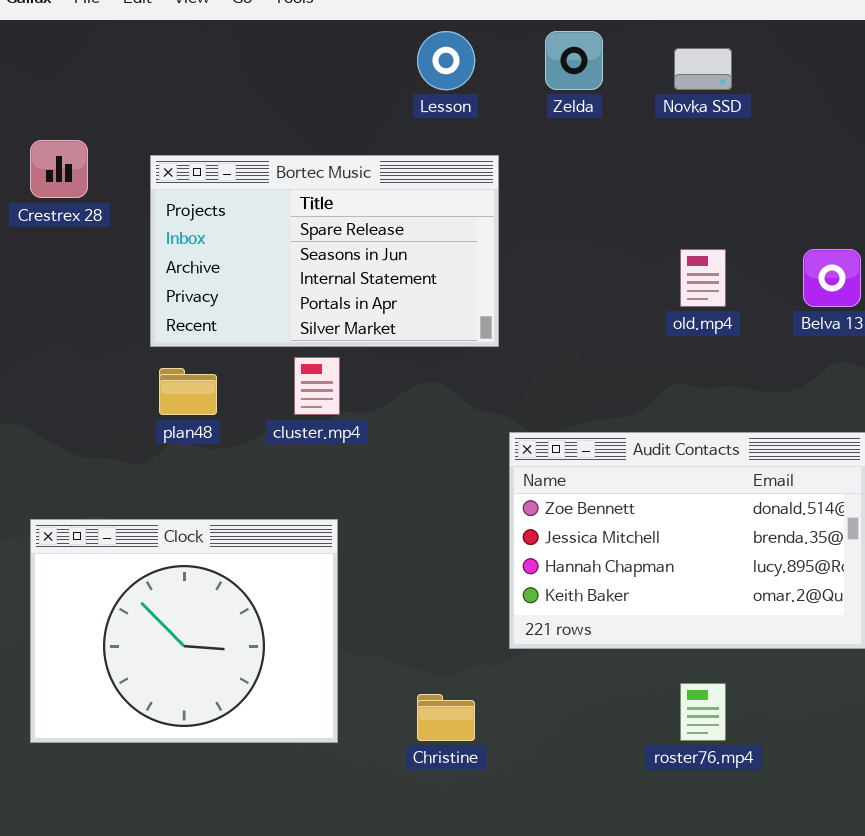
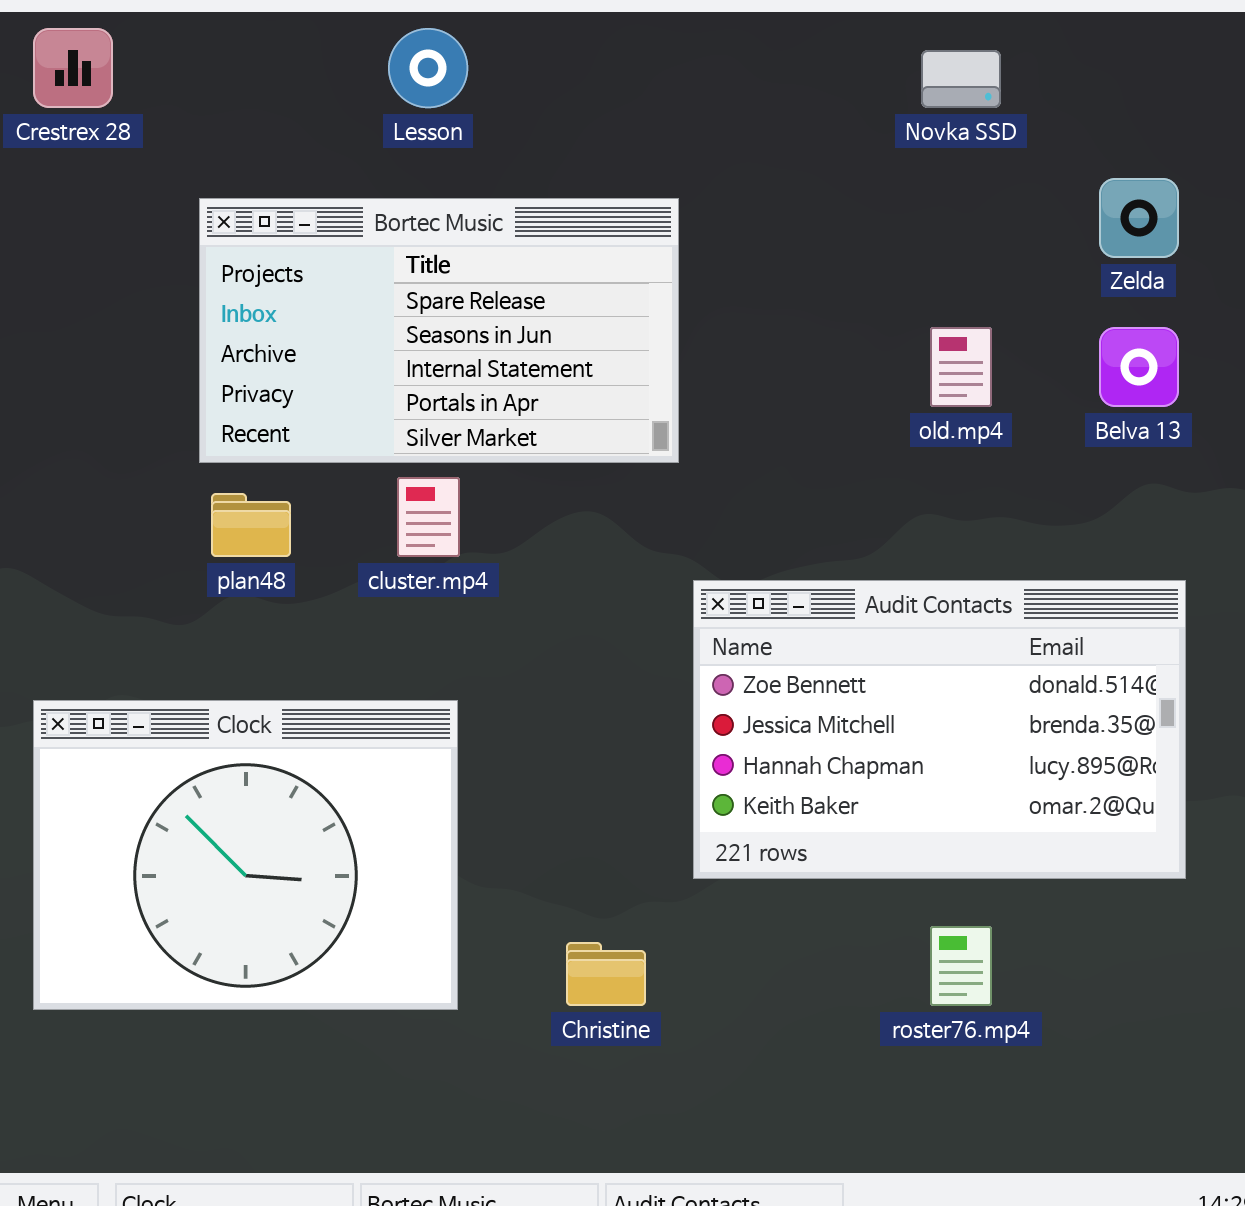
Lesson: [417,31,475,90] -> [388,28,468,108], moved
Zelda: [545,31,603,90] -> [1099,178,1179,258], moved
Crestrex 28: [30,140,88,198] -> [33,28,113,108], moved

